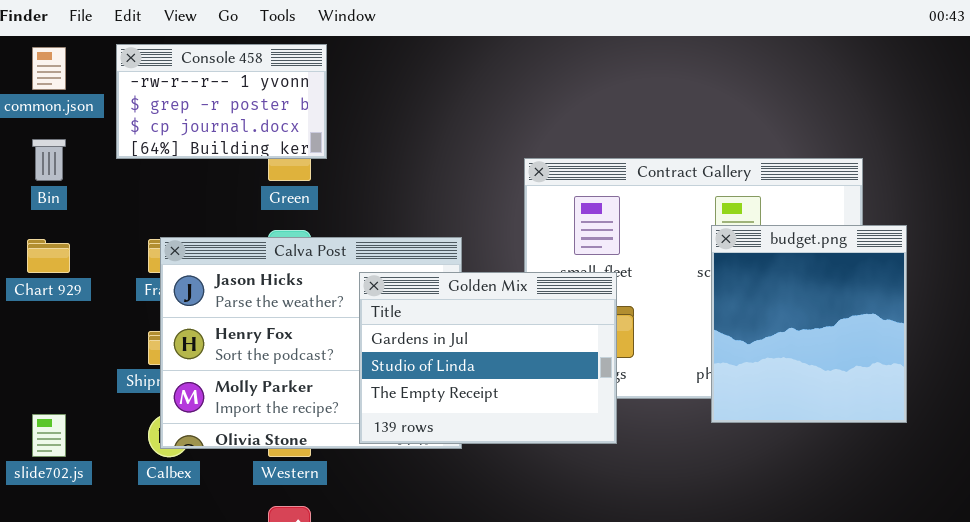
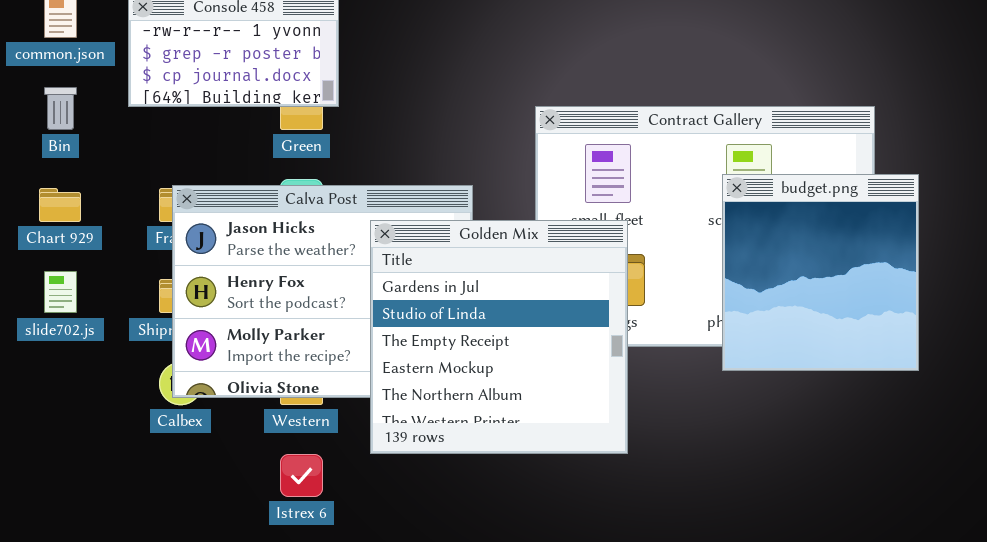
Golden Mix: [359,272,617,444] -> [370,220,628,454], resized
slide702.js: [32,414,66,457] -> [44,271,77,313], moved

